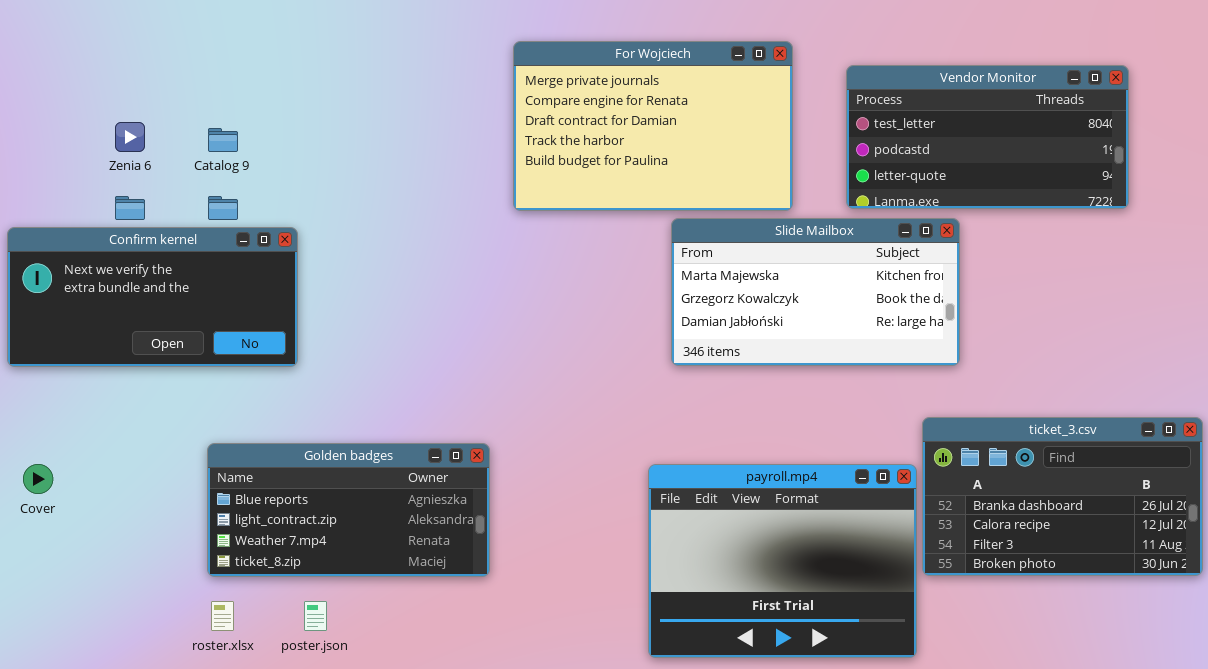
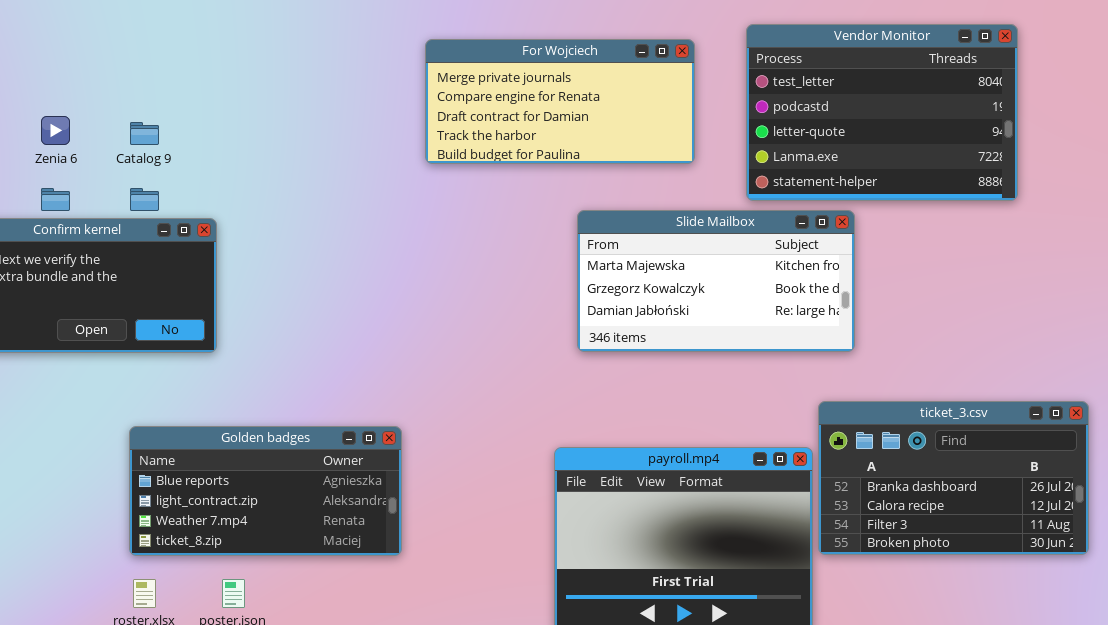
For Wojciech: [513,41,793,211] -> [425,39,695,164], resized
Vendor Monitor: [846,65,1129,209] -> [746,24,1018,201], resized

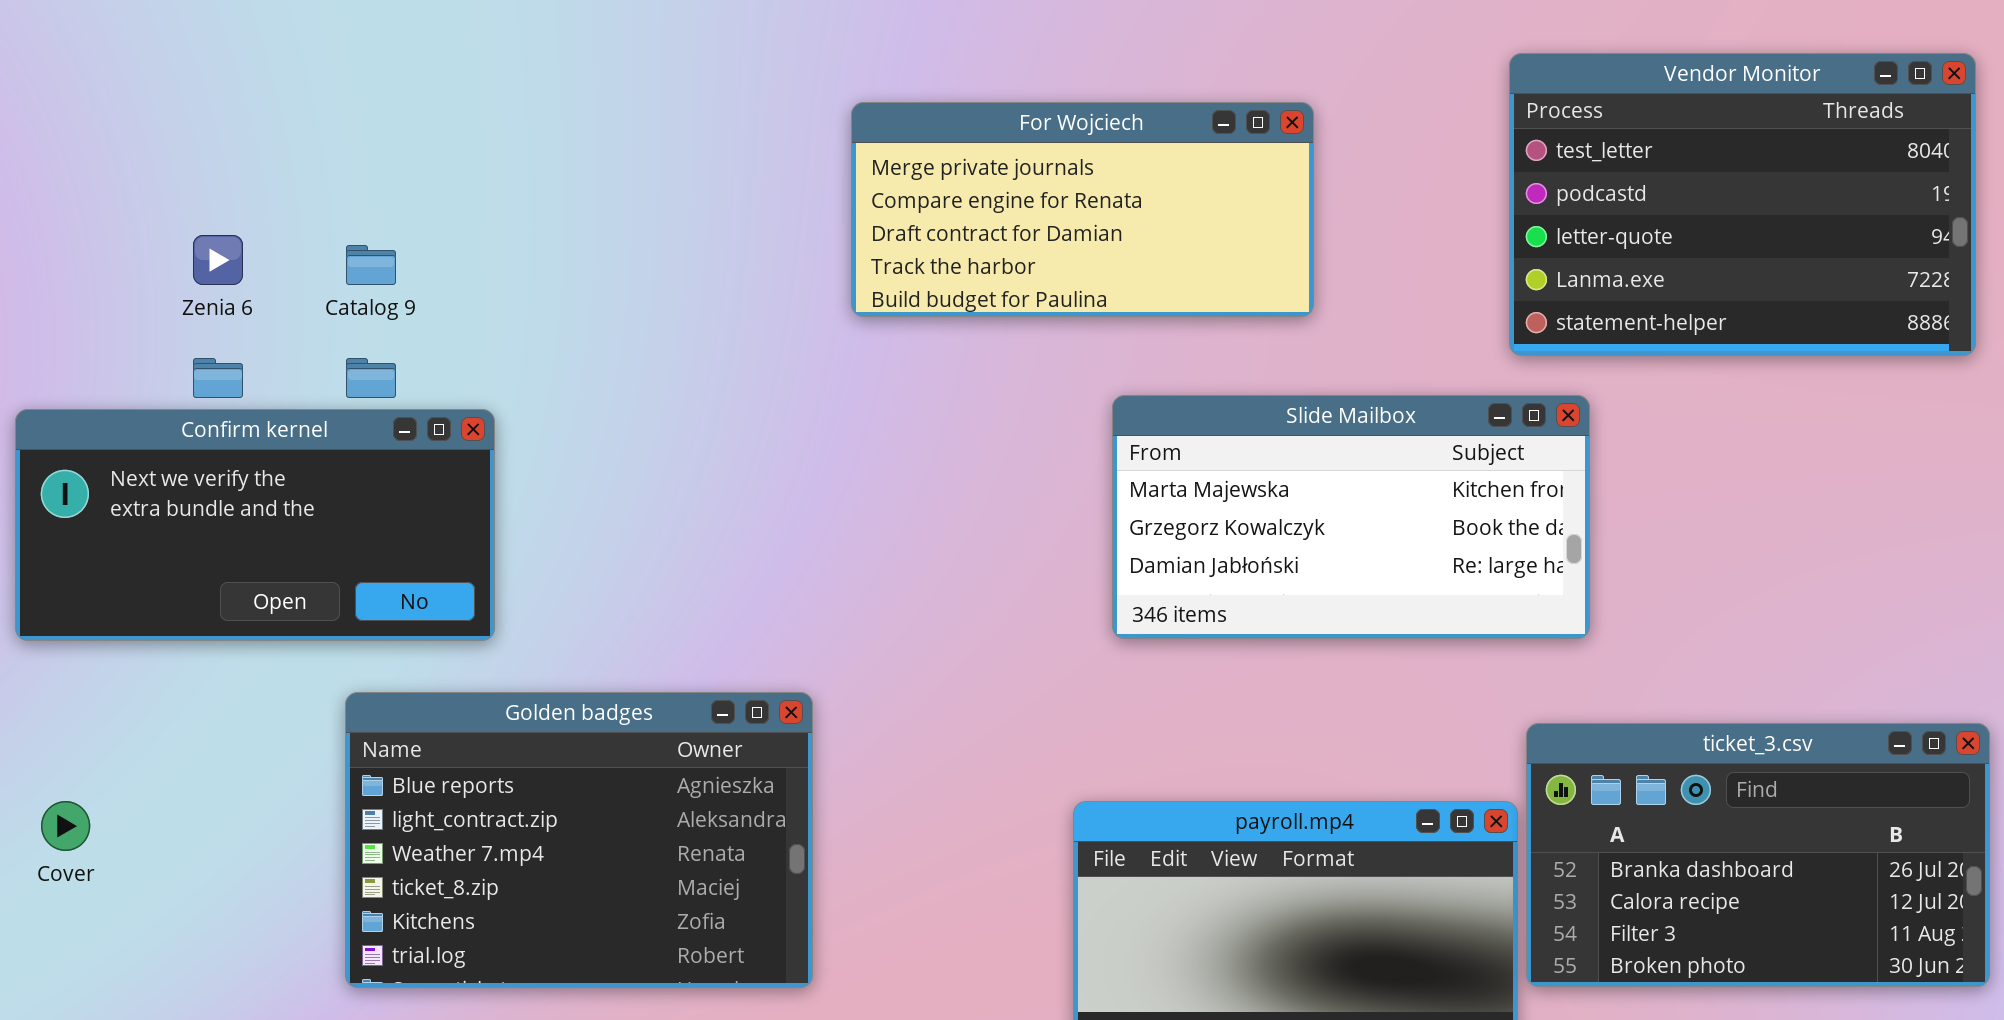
Vendor Monitor: [746,24,1018,201] -> [1509,53,1976,356], moved
Golden badges: [129,426,402,556] -> [345,692,813,988], resized

